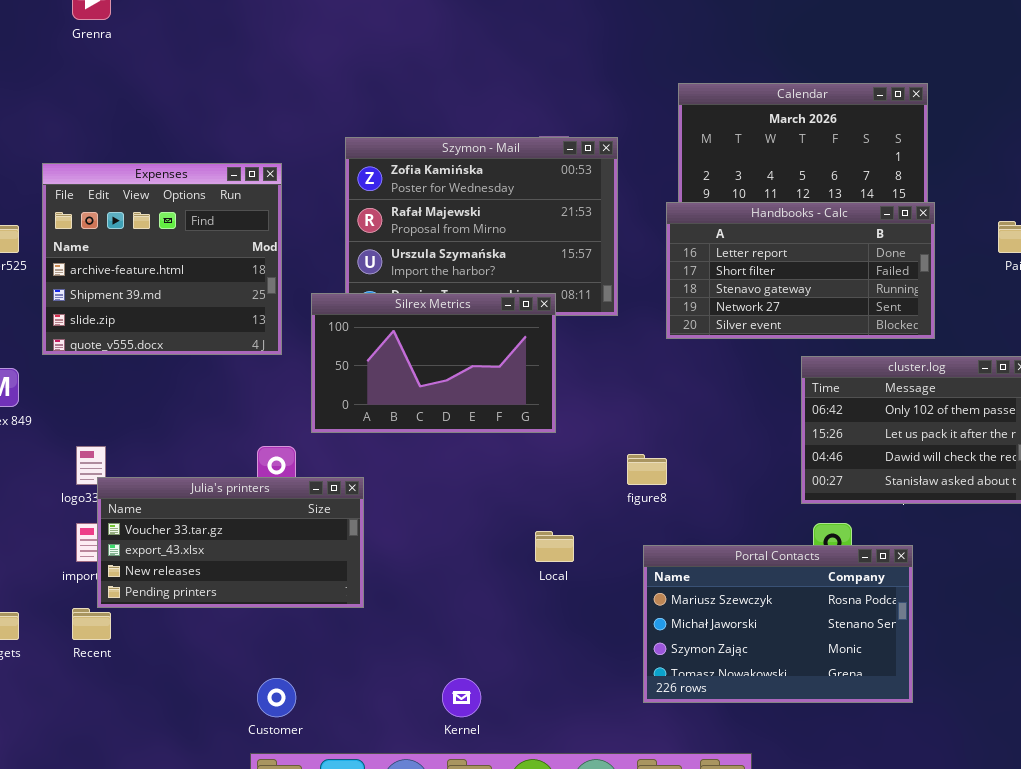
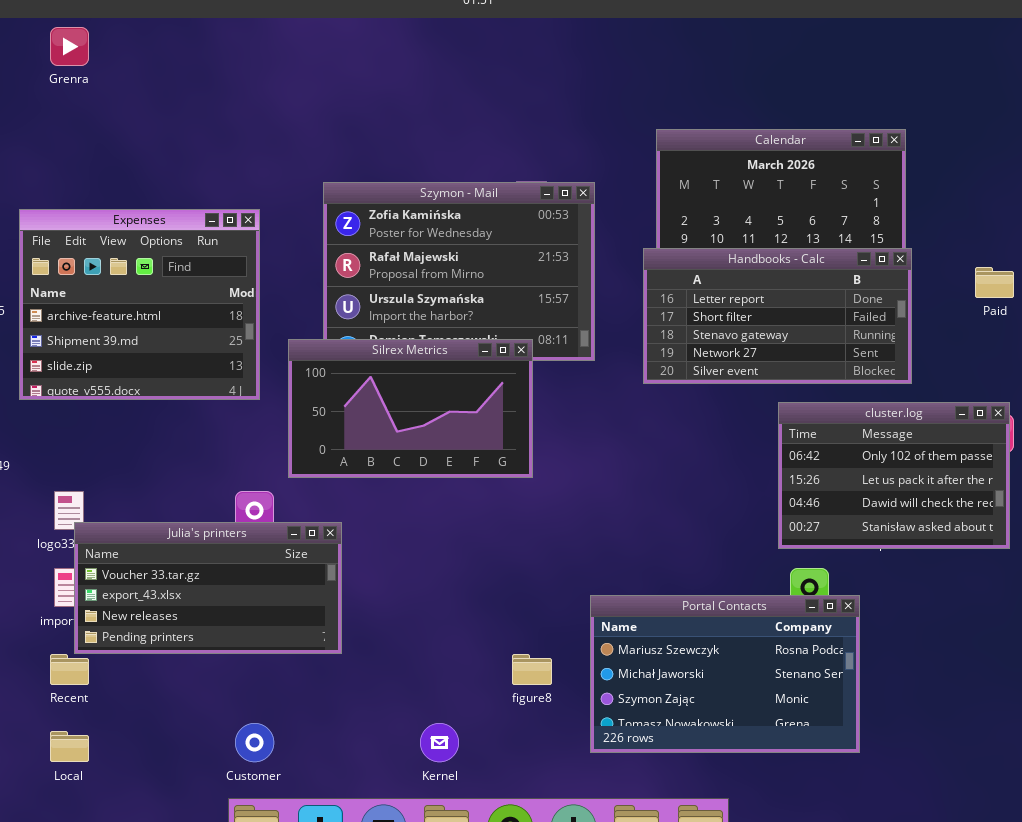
figure8: [627,454,667,485] -> [512,654,552,685], moved
Local: [535,531,574,562] -> [50,731,89,762], moved
Portal Contacts: [643,545,913,703] -> [590,595,860,753], moved

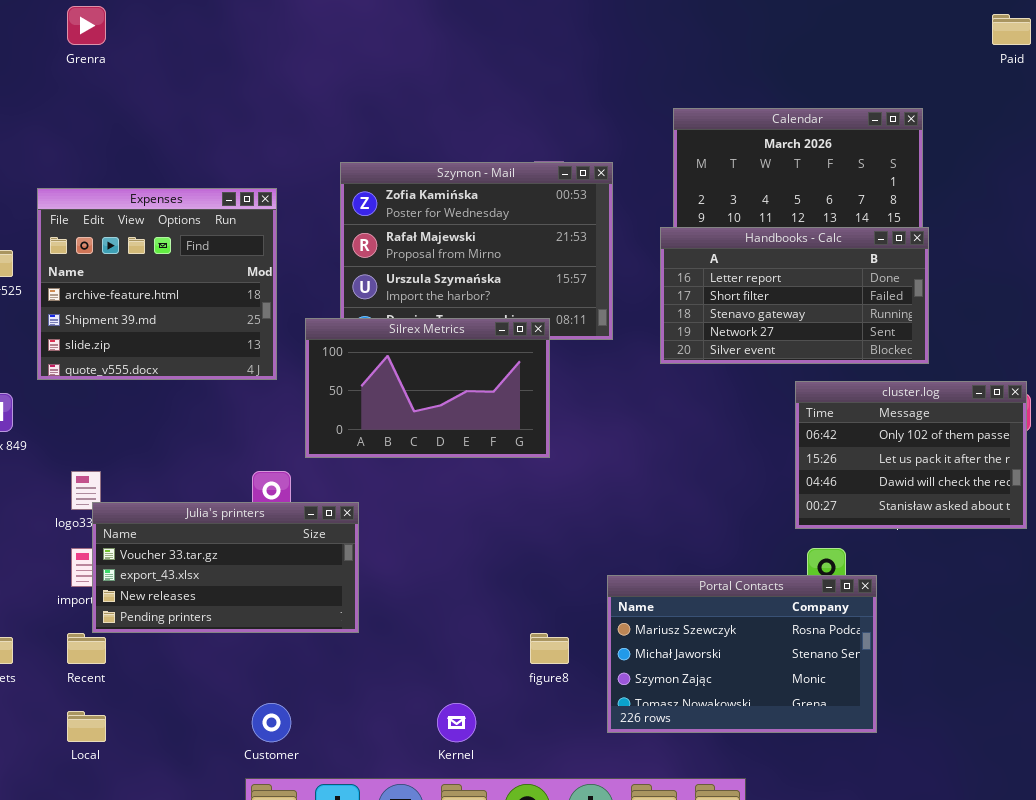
Paid: [975,267,1014,298] -> [992,14,1031,45], moved

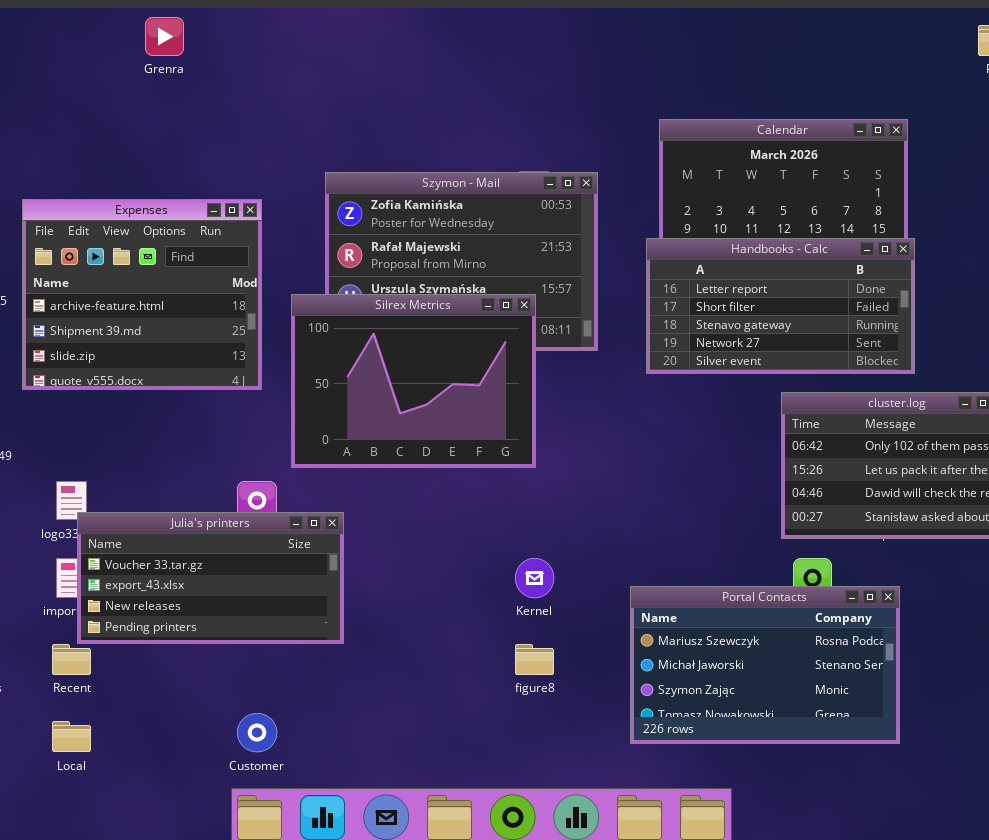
Grenra: [67,6,106,45] -> [145,17,184,56], moved
Silrex Metrics: [305,318,550,458] -> [291,294,536,468], resized
Portal Contacts: [607,575,877,733] -> [630,586,900,744], moved
Kernel: [437,703,476,742] -> [515,558,554,598], moved

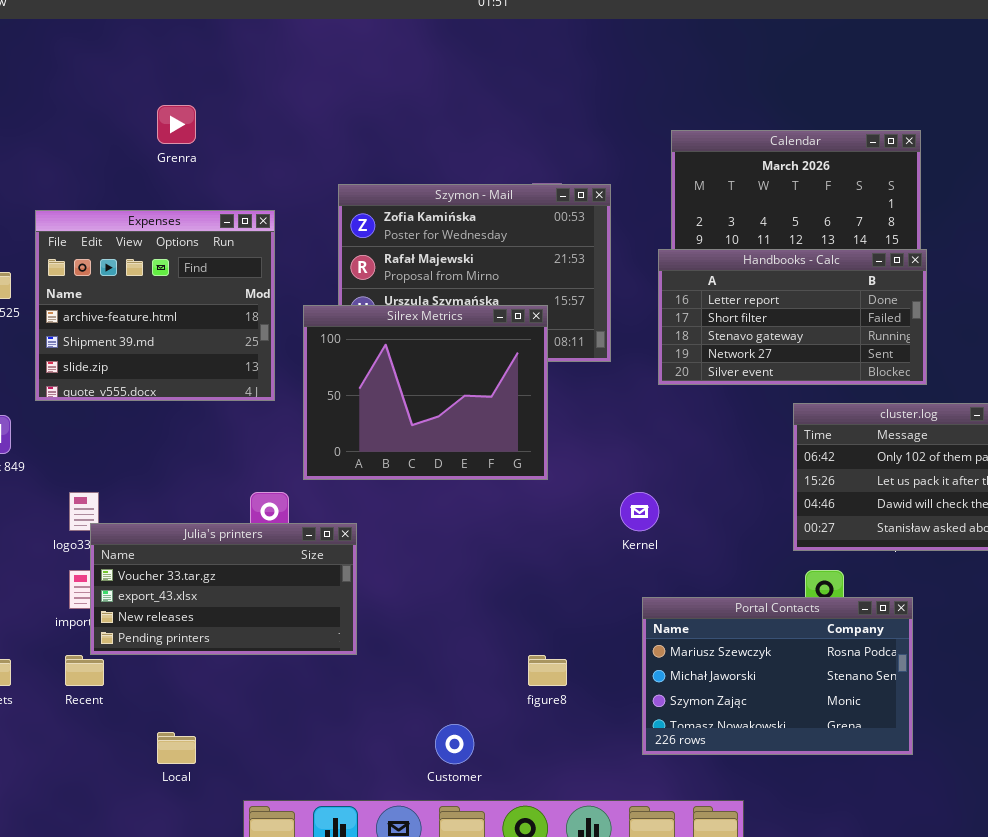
Grenra: [145,17,184,56] -> [157,105,196,144], moved
Kernel: [515,558,554,598] -> [620,492,659,531], moved
Customer: [237,713,277,752] -> [435,724,474,764], moved
Local: [52,721,91,752] -> [157,732,196,764], moved

